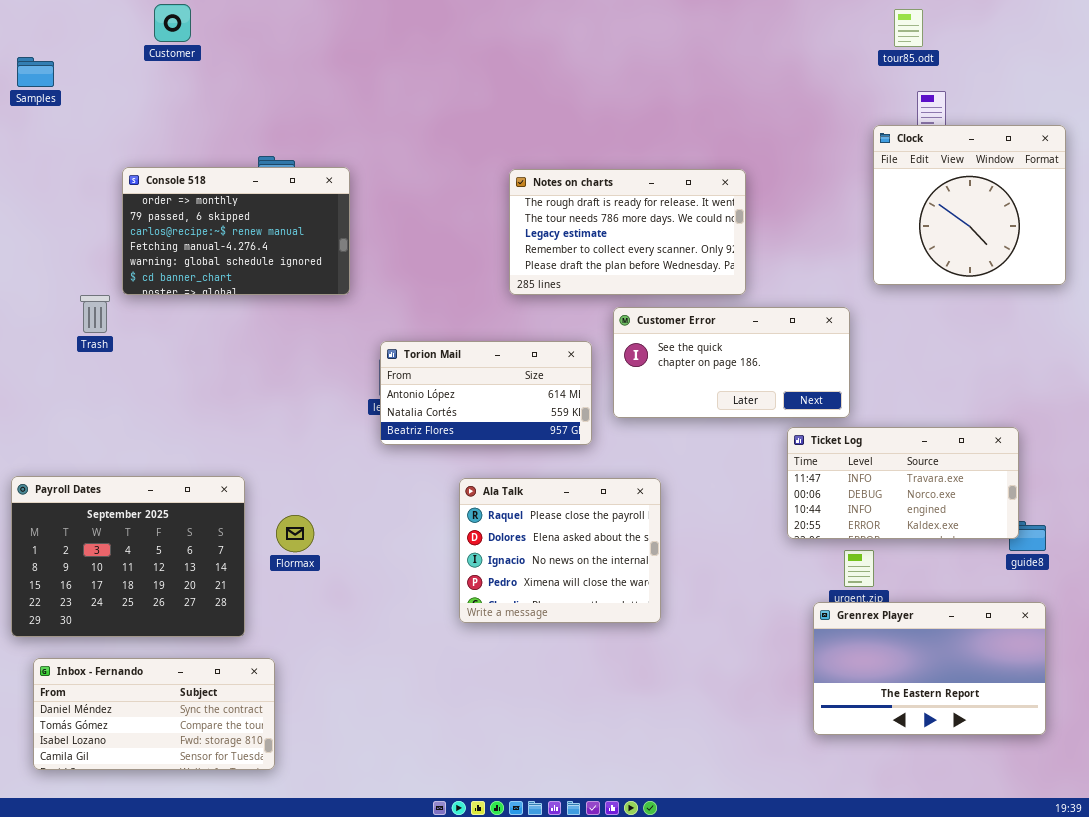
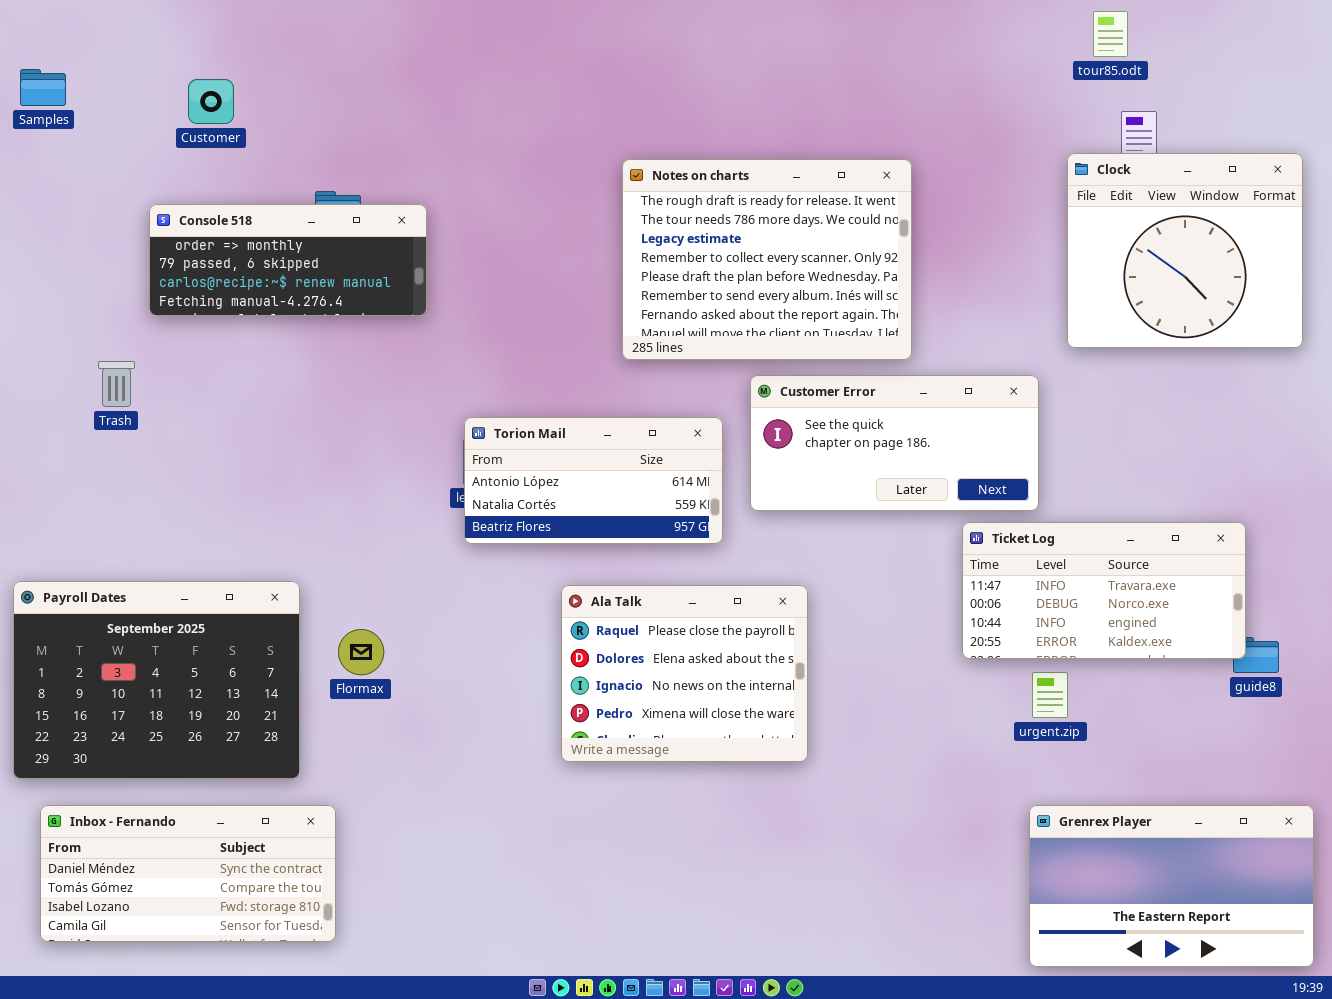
Customer: [154,4,191,42] -> [188,79,234,124], moved
Console 518: [122,167,350,295] -> [149,204,427,316], resized
Notes on charts: [509,169,746,295] -> [622,159,912,360], resized
Grenrex Player: [813,602,1046,735] -> [1029,805,1314,967], moved

